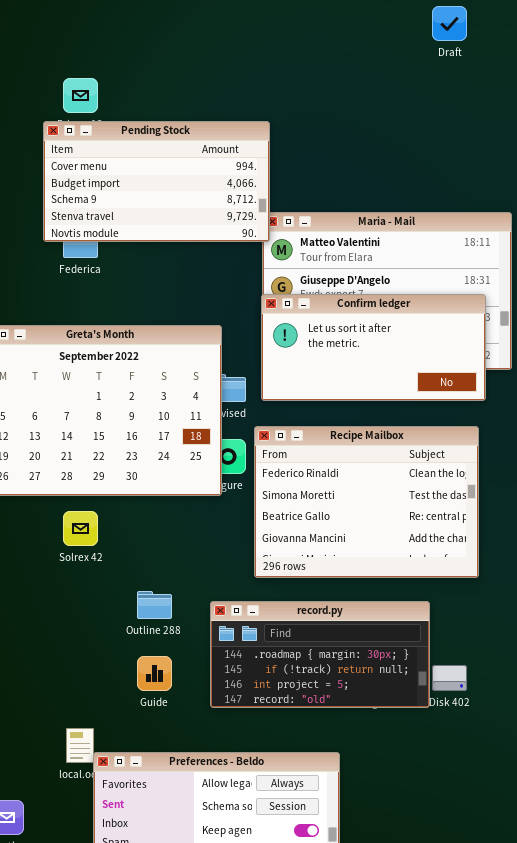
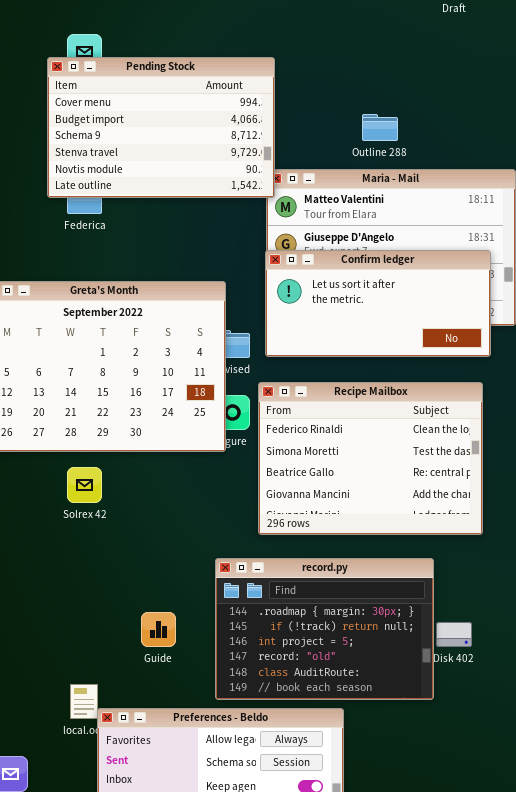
Pending Stock: [43,121,270,242] -> [47,57,275,198], resized
Outline 288: [137,591,172,619] -> [362,114,398,141], moved
record.py: [210,601,430,708] -> [215,558,434,700], resized

